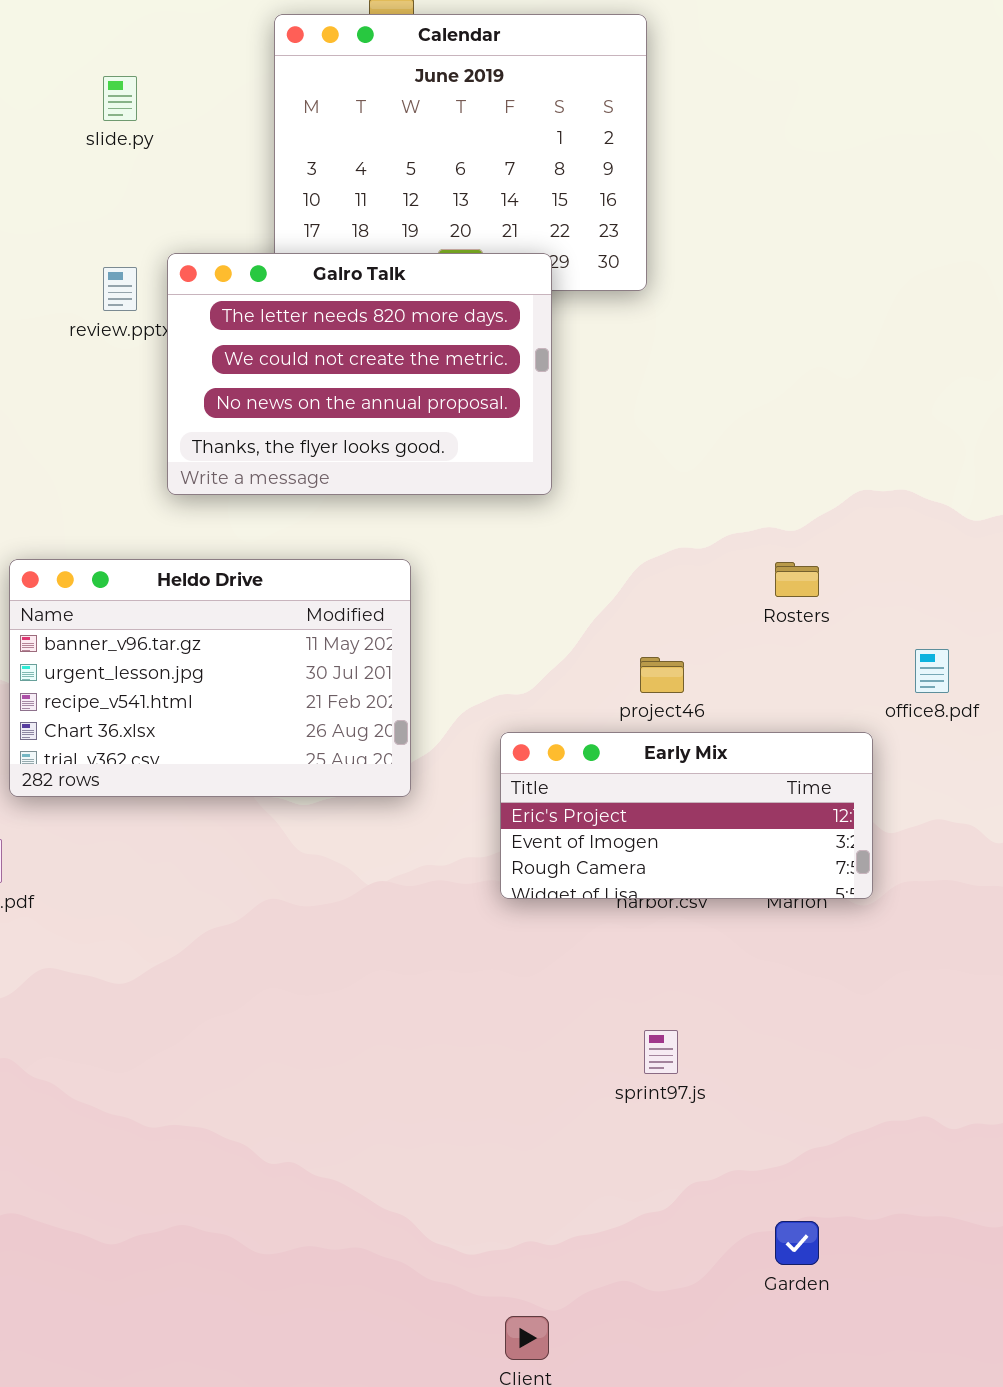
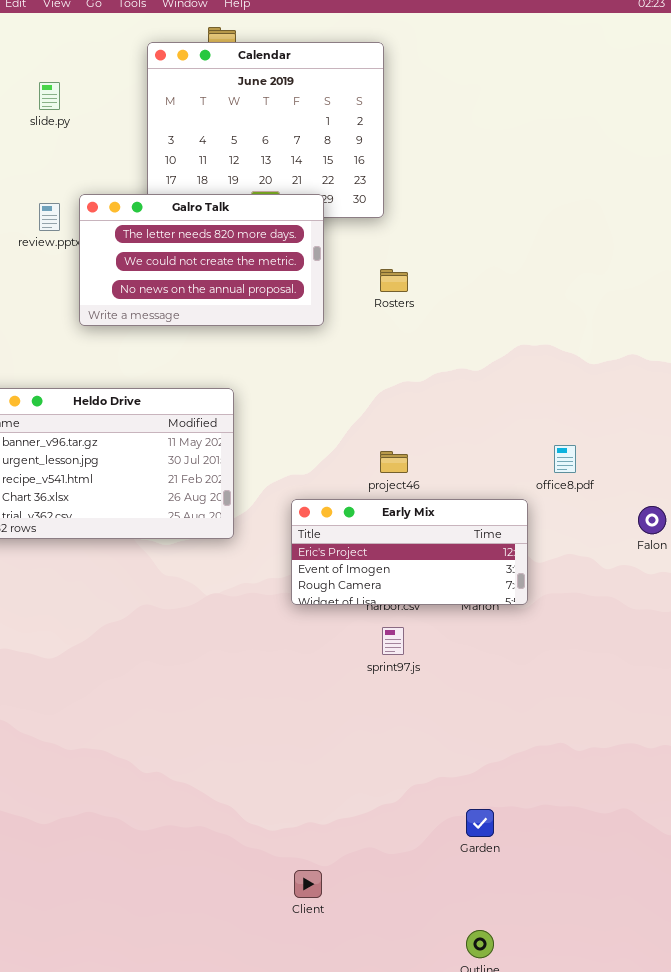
Galro Talk: [167,253,552,495] -> [79,194,324,326], resized
Rosters: [775,562,819,597] -> [380,269,408,292], moved
sprint97.js: [644,1030,678,1074] -> [382,627,404,655], moved

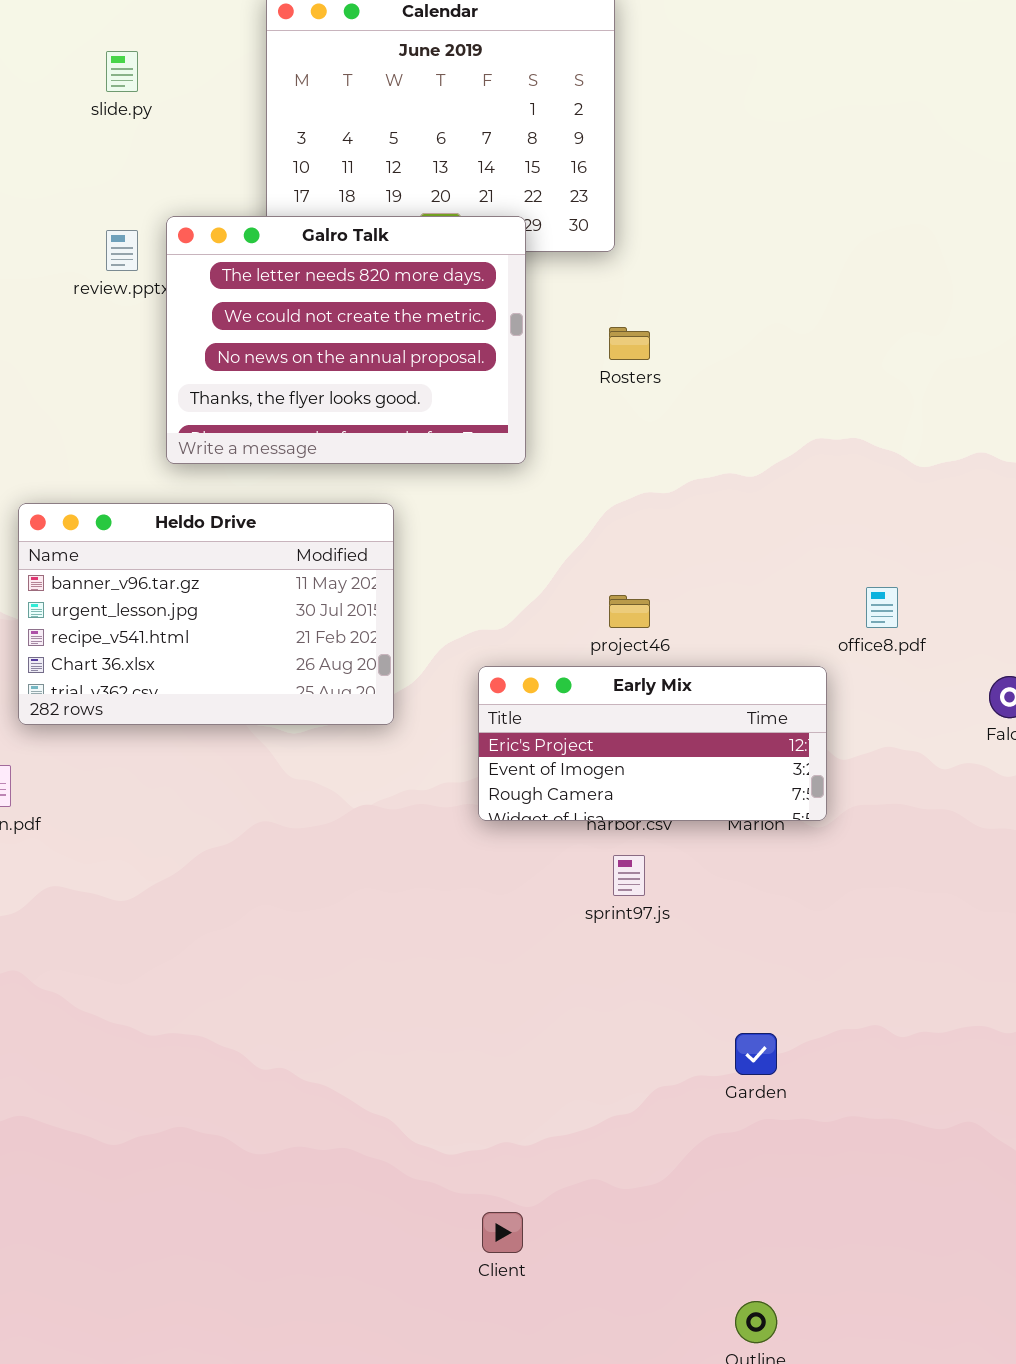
Galro Talk: [79,194,324,326] -> [166,216,526,464], resized
Garden: [466,809,494,837] -> [735,1033,777,1075], moved

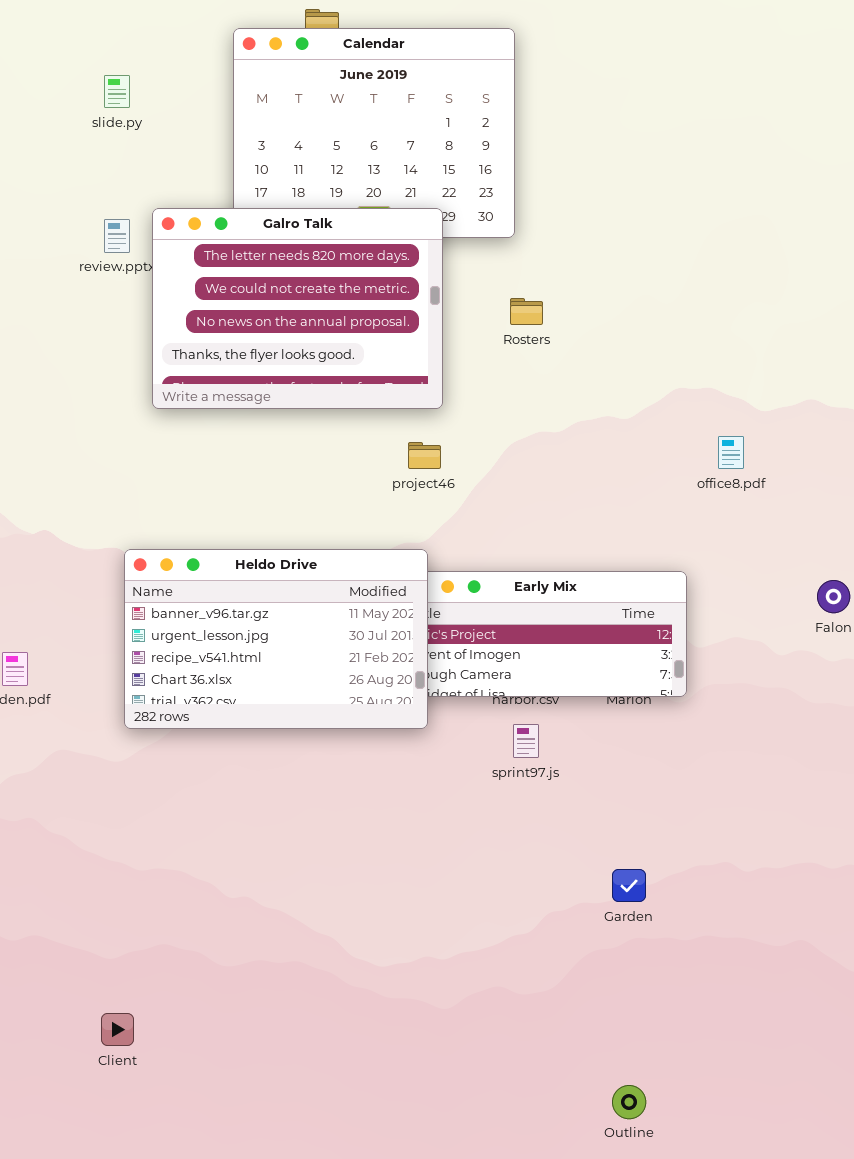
Heldo Drive: [18,503,394,725] -> [124,549,428,729], moved
office8.pdf: [866,587,898,628] -> [718,436,744,469], moved
project46: [609,595,650,628] -> [408,442,441,469], moved
Client: [482,1212,523,1253] -> [101,1013,134,1046], moved

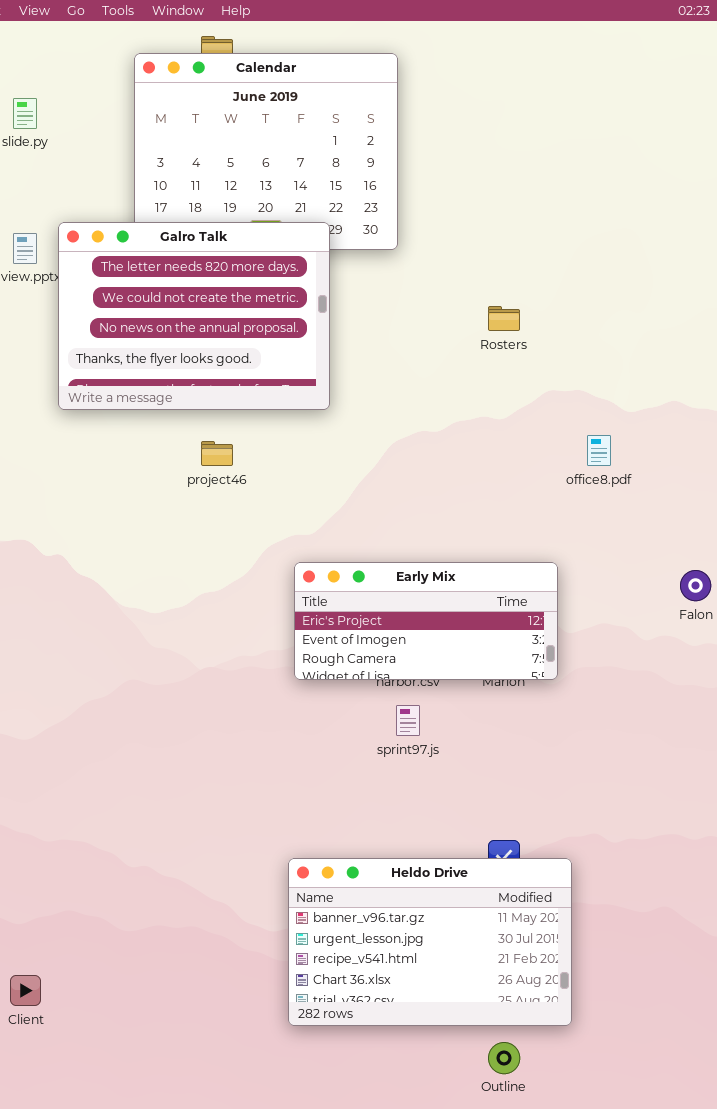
Rosters: [510,298,543,325] -> [488,306,520,331], moved
project46: [408,442,441,469] -> [201,441,233,466], moved
Heldo Drive: [124,549,428,729] -> [288,858,572,1026], moved

